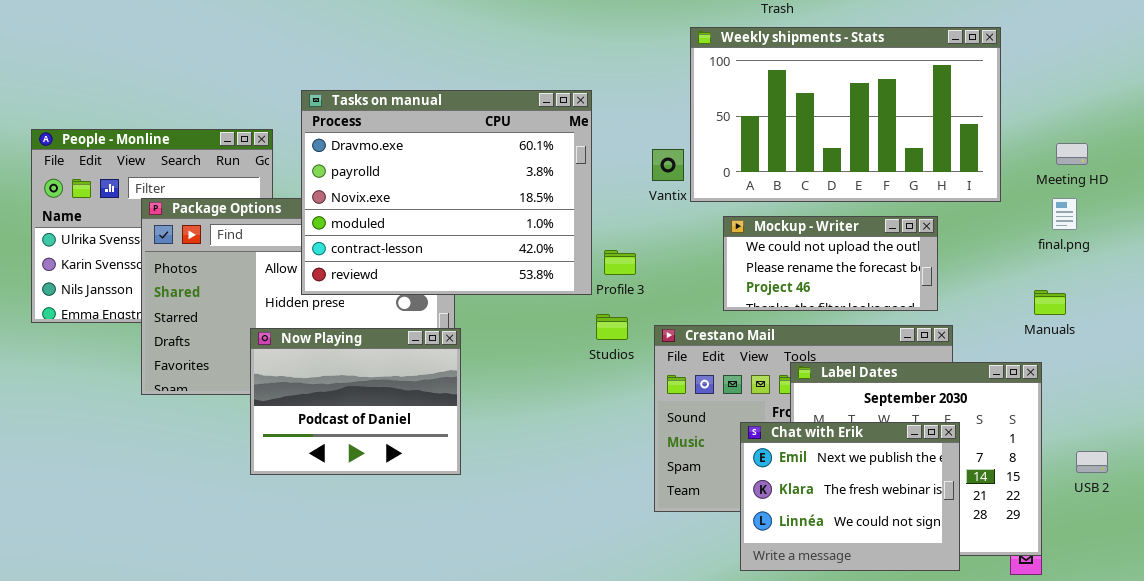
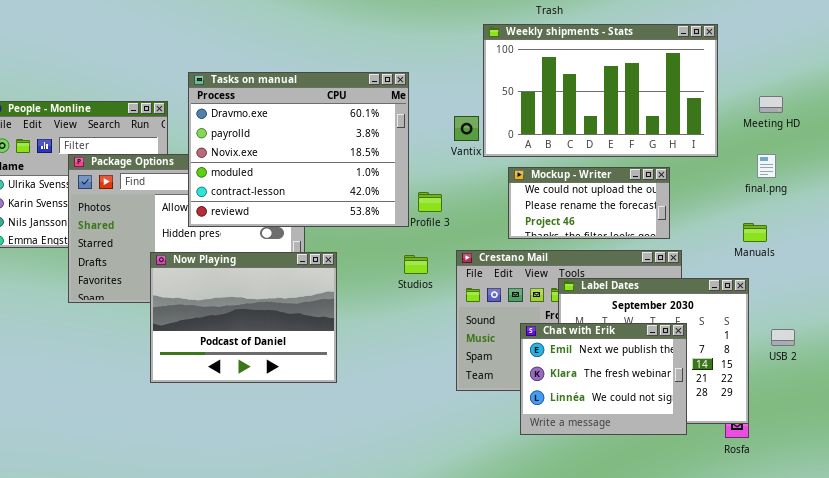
Meeting HD: [1056,143,1088,165] -> [759,96,783,113], moved
Studios: [596,314,628,340] -> [404,255,428,274], moved
Now Playing: [250,328,461,475] -> [150,252,337,383], resized
USB 2: [1076,451,1108,473] -> [771,329,795,346], moved

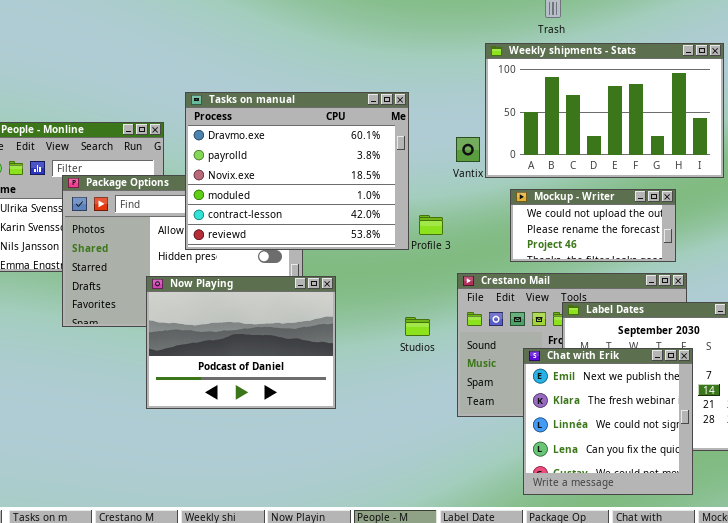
Studios: [404,255,428,274] -> [405,317,430,336], moved
Chat with Erik: [520,323,687,435] -> [523,348,693,495], resized

